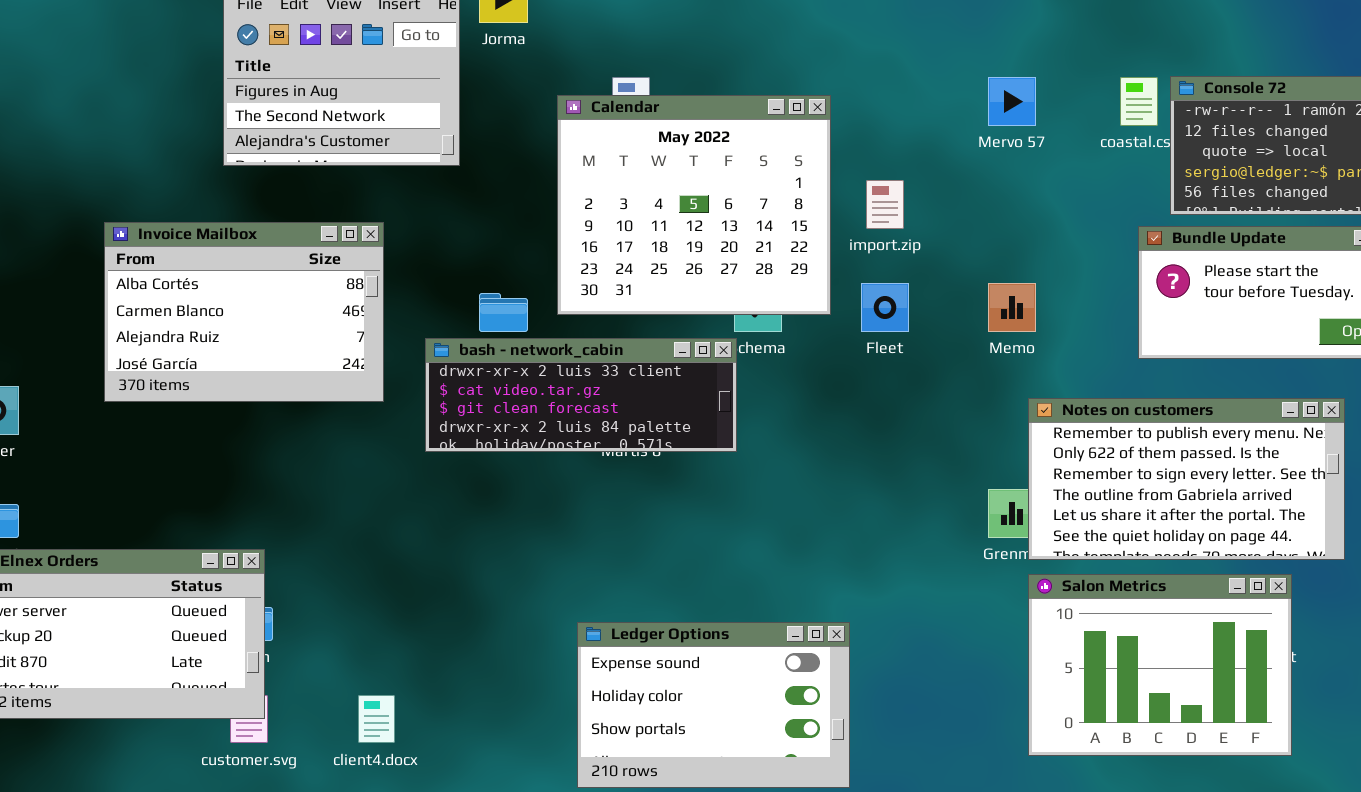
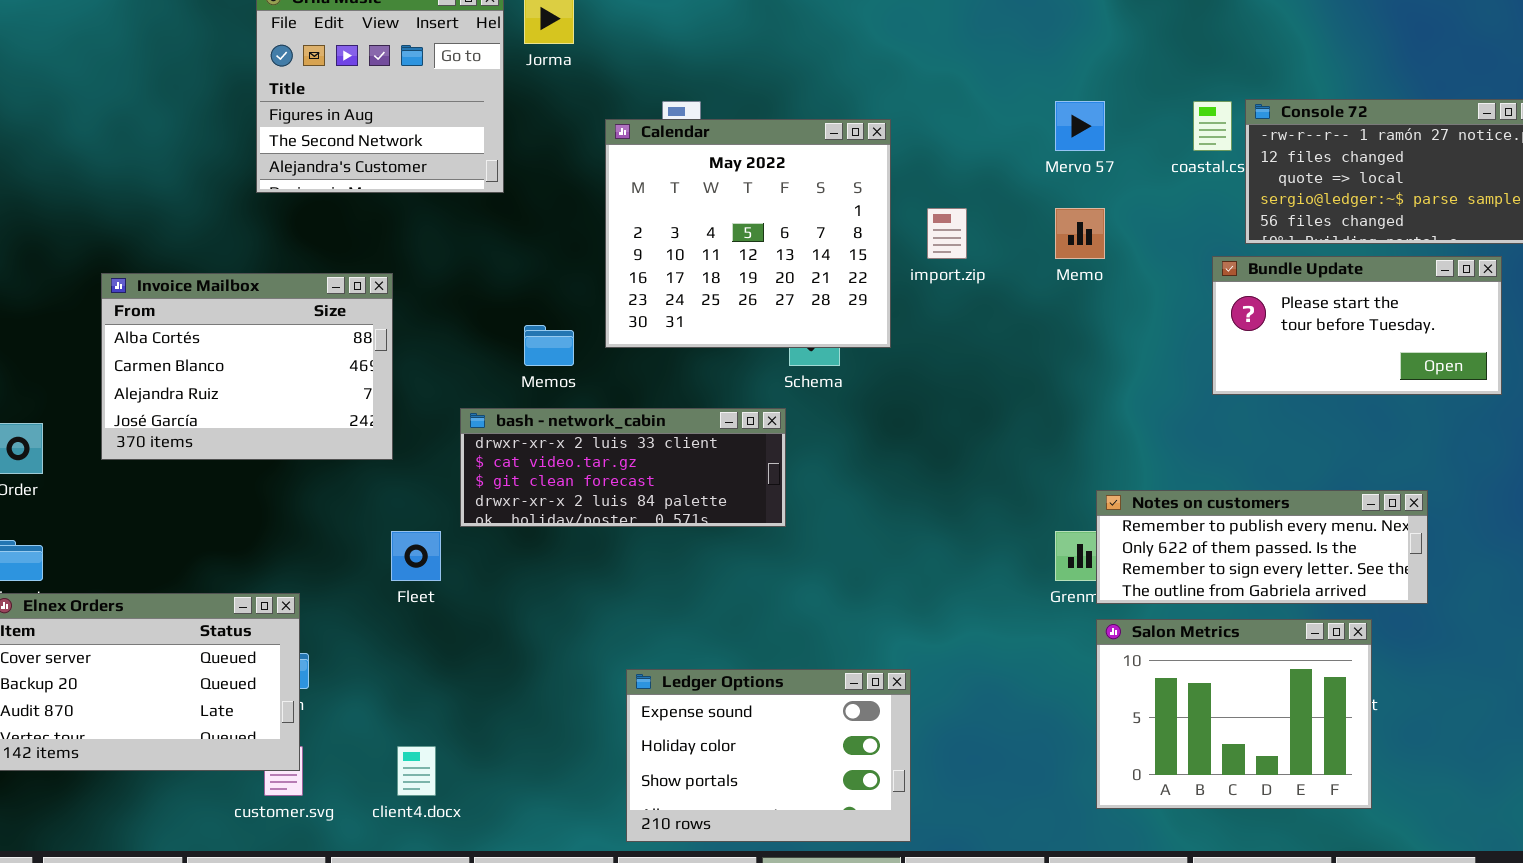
Invoice Mailbox: [104,222,384,402] -> [101,273,393,460], moved
Fleet: [861,283,909,332] -> [391,531,441,581], moved
Memo: [988,283,1036,332] -> [1055,208,1105,259], moved
bash - network_cabin: [425,338,737,452] -> [460,408,786,527], moved
Notes on customers: [1028,398,1345,560] -> [1096,490,1428,604], resized

